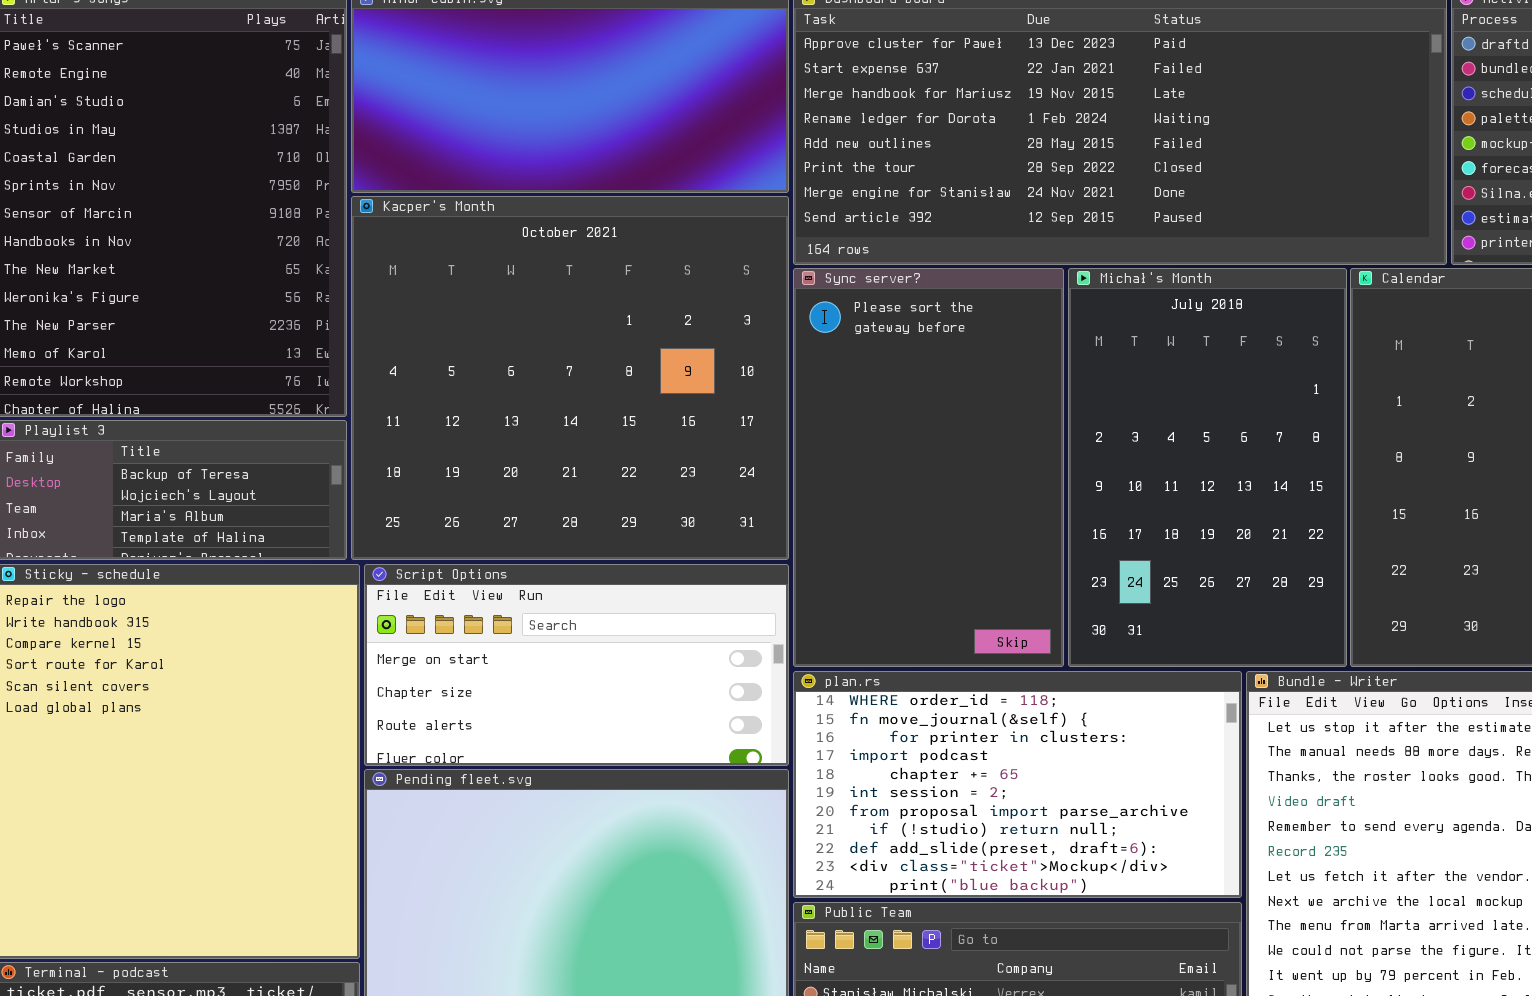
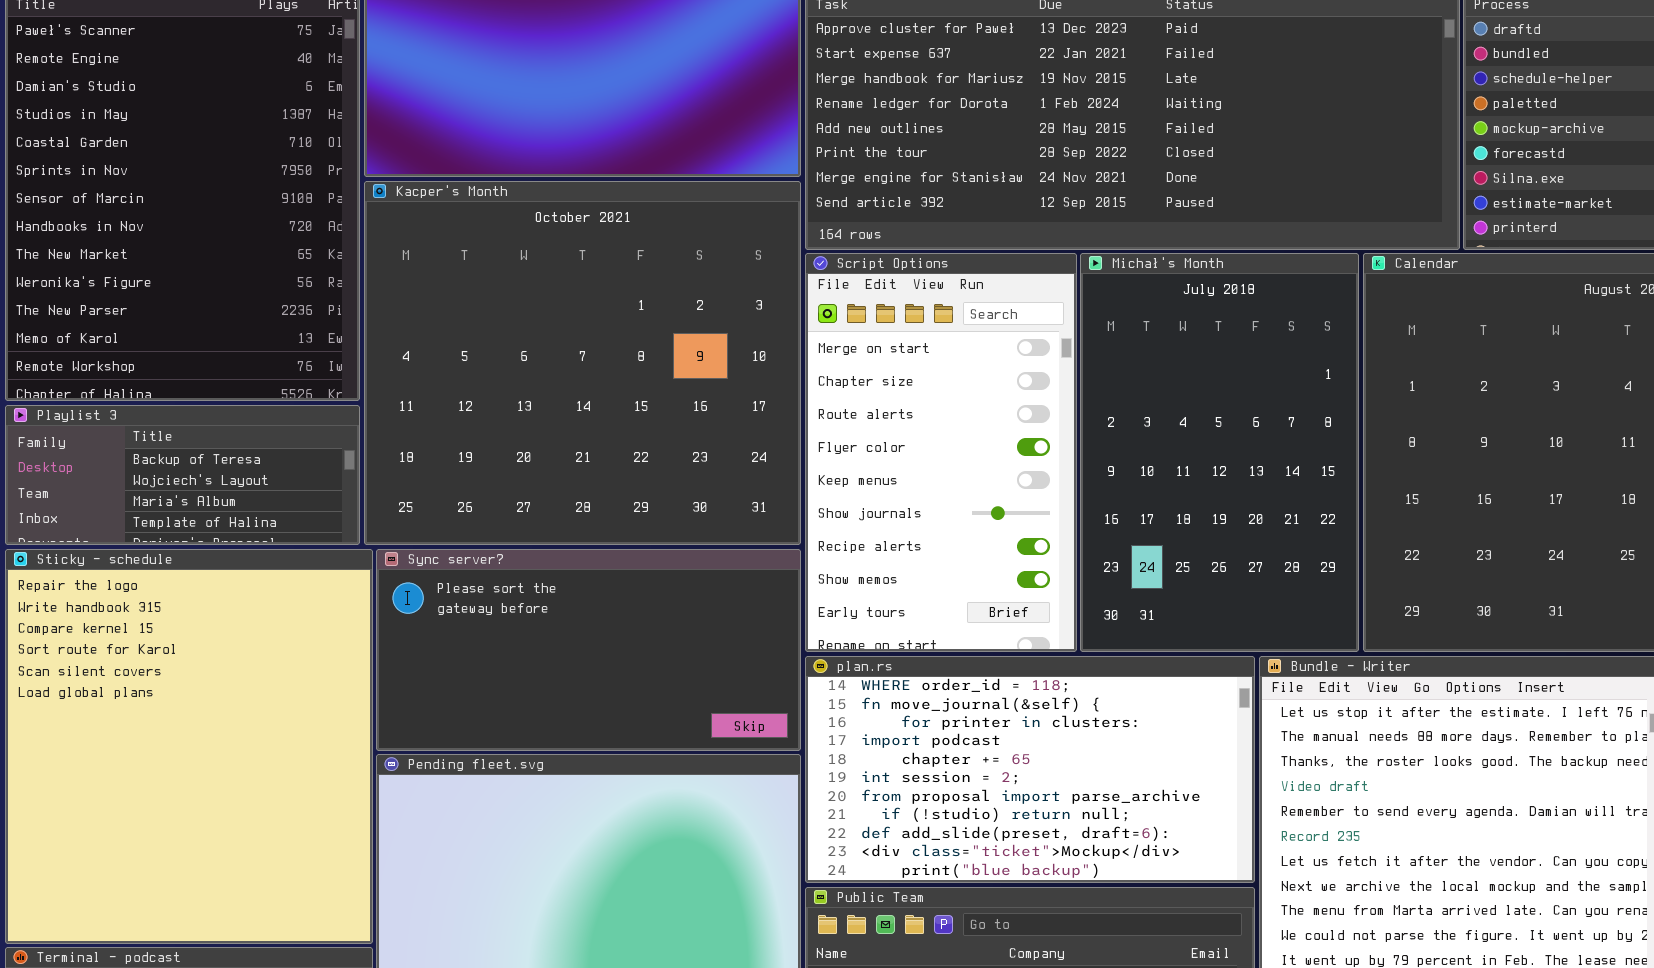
Sync server?: [793,268,1064,667] -> [376,549,801,751], moved, resized
Script Options: [364,564,789,766] -> [805,253,1077,652], moved, resized

